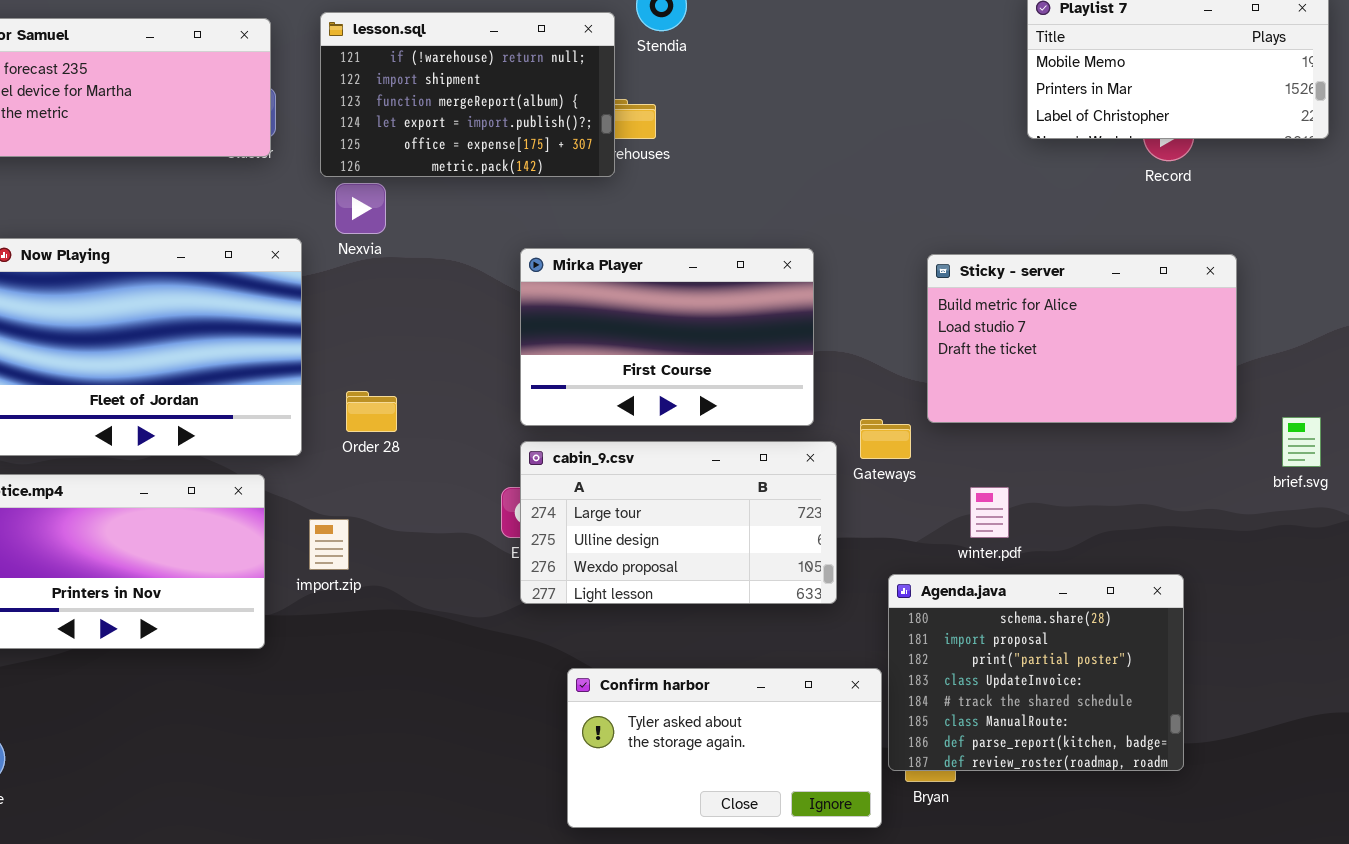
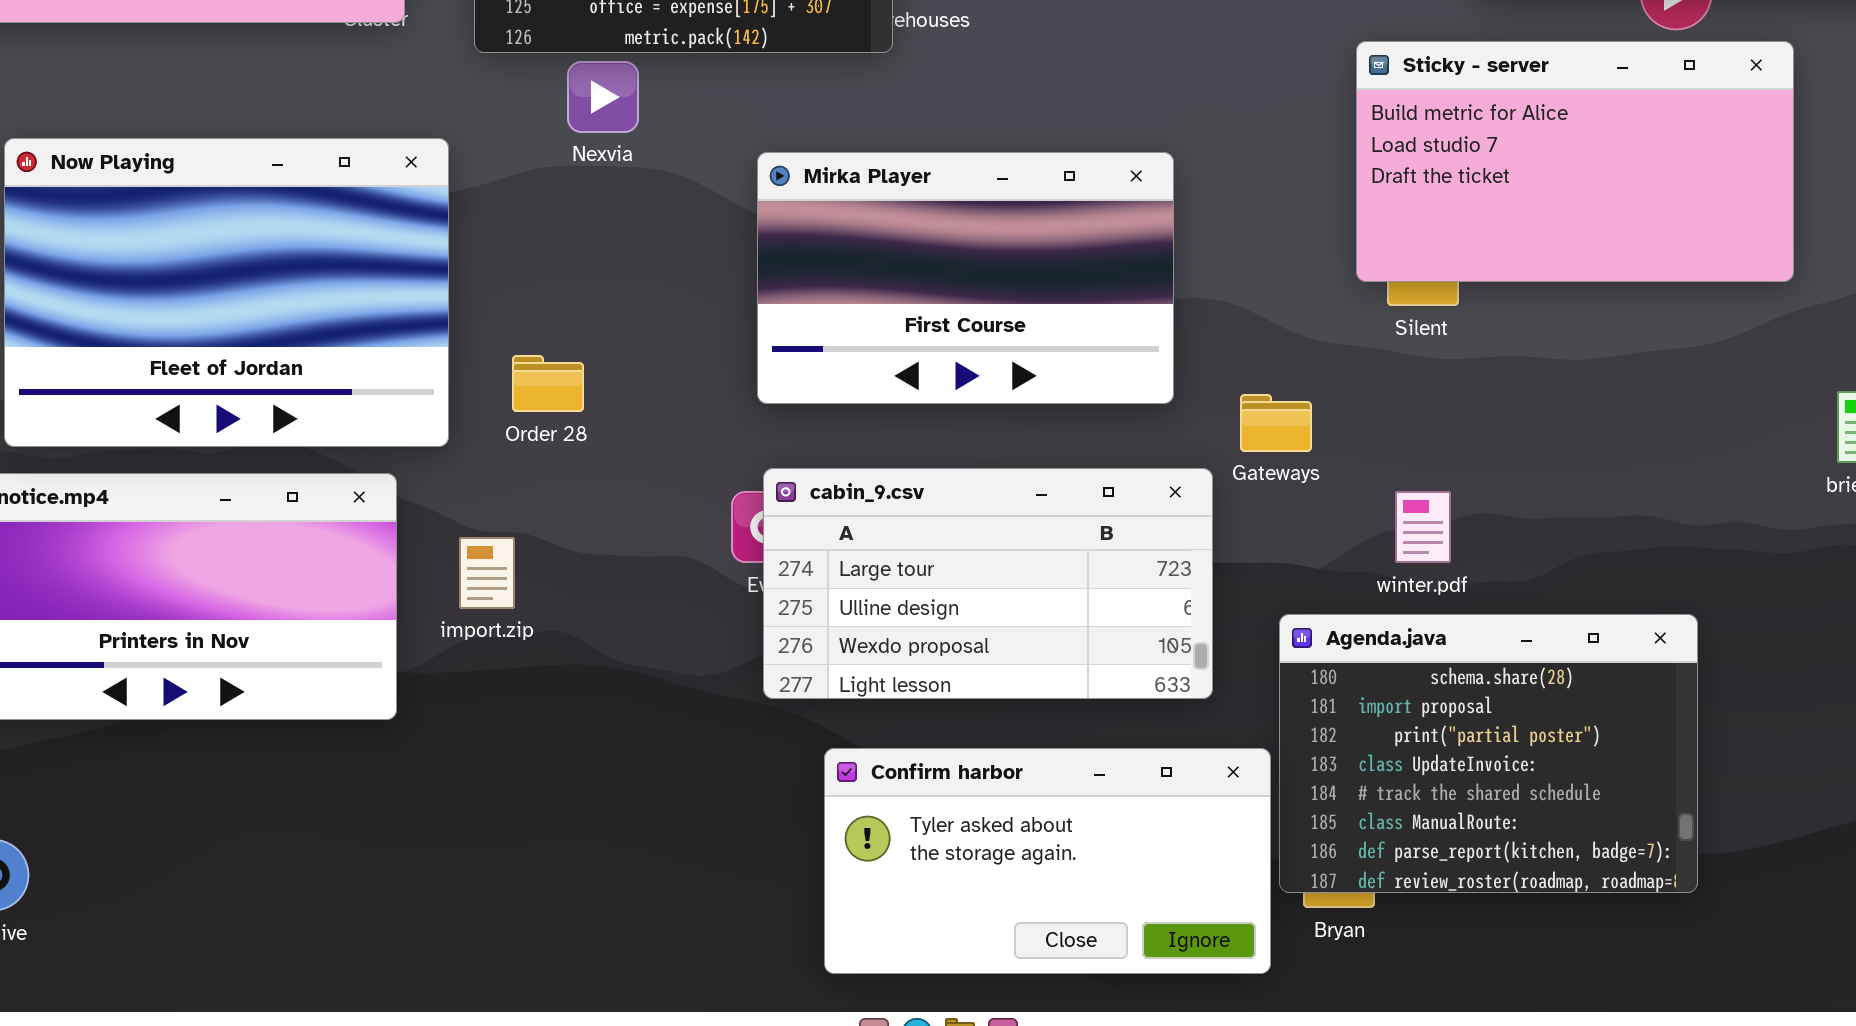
Nexvia: [335,183,386,234] -> [567,61,639,133], moved
Sticky - server: [927,254,1237,423] -> [1356,41,1794,282], moved
cabin_9.csv: [520,441,837,604] -> [763,468,1213,699], moved

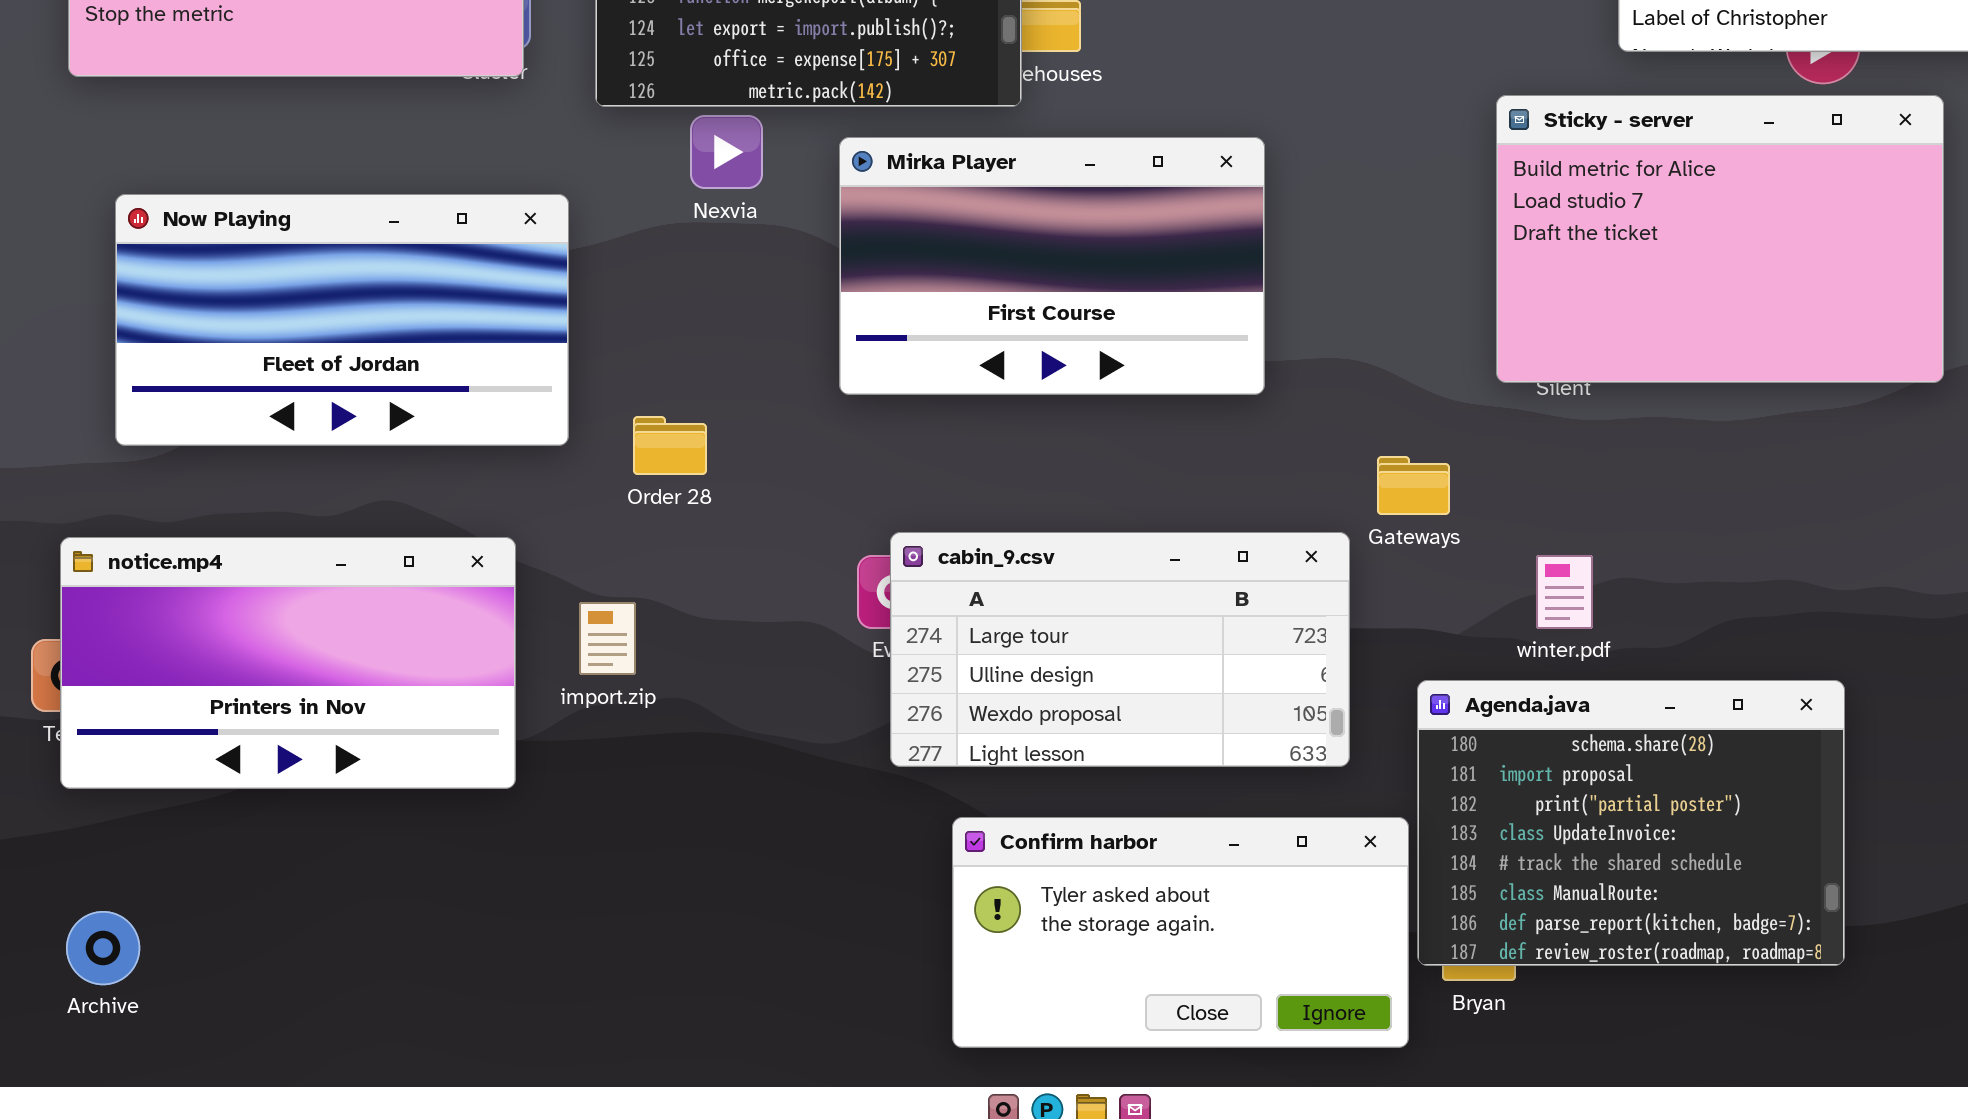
Sticky - server: [1356,41,1794,282] -> [1496,95,1944,383], resized
Now Playing: [4,138,449,447] -> [115,194,569,446], resized
Mirka Player: [757,152,1174,404] -> [839,137,1265,395], moved

